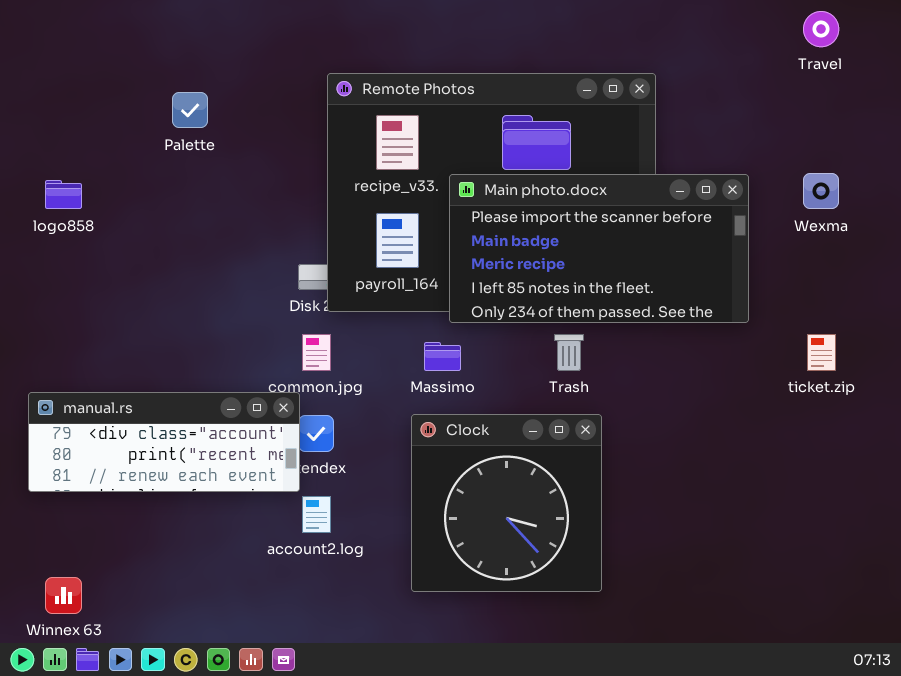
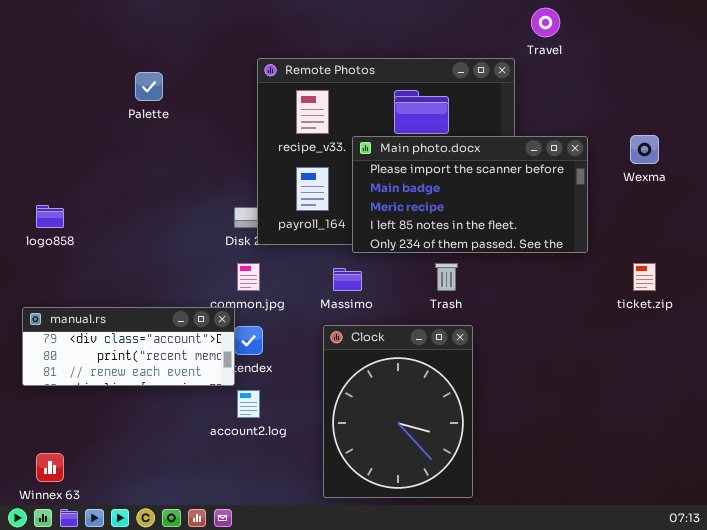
Travel: [803,11,839,47] -> [531,8,560,37], moved
logo858: [45,180,82,209] -> [36,205,64,228], moved
Clock: [411,414,602,592] -> [323,325,473,498], resized

